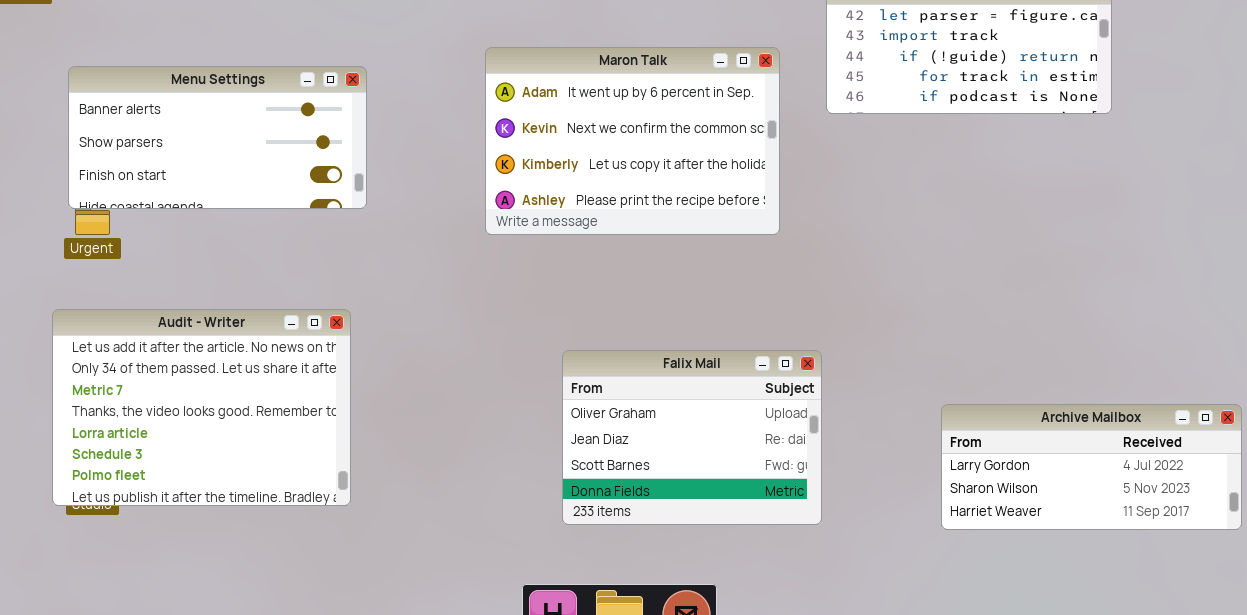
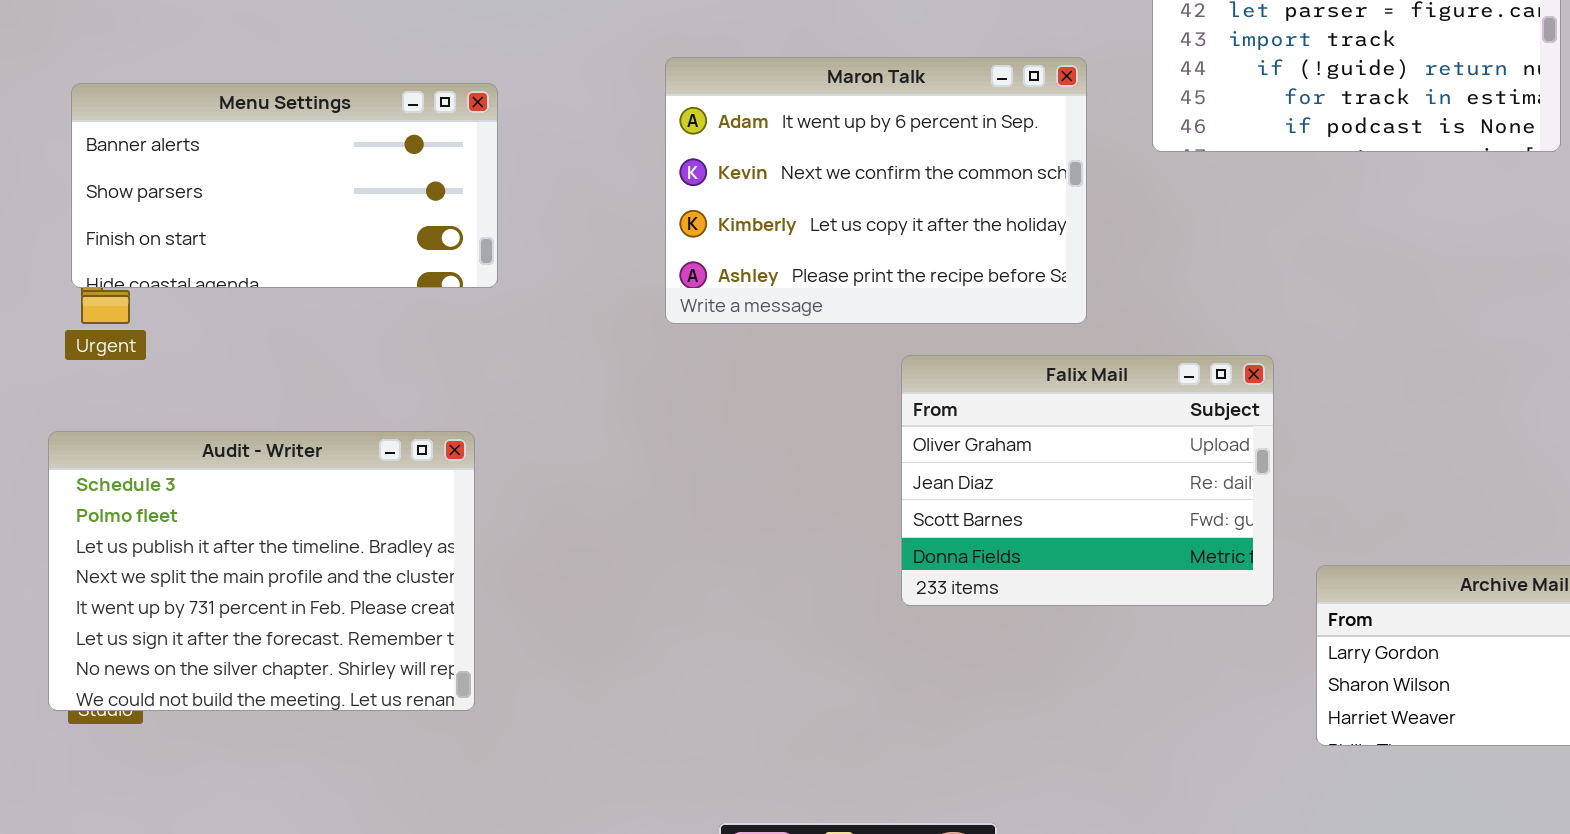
Audit - Writer: [52,309,351,506] -> [48,431,475,711], scrolled down 5 rows
Falix Mail: [562,350,822,525] -> [901,355,1274,606], moved

